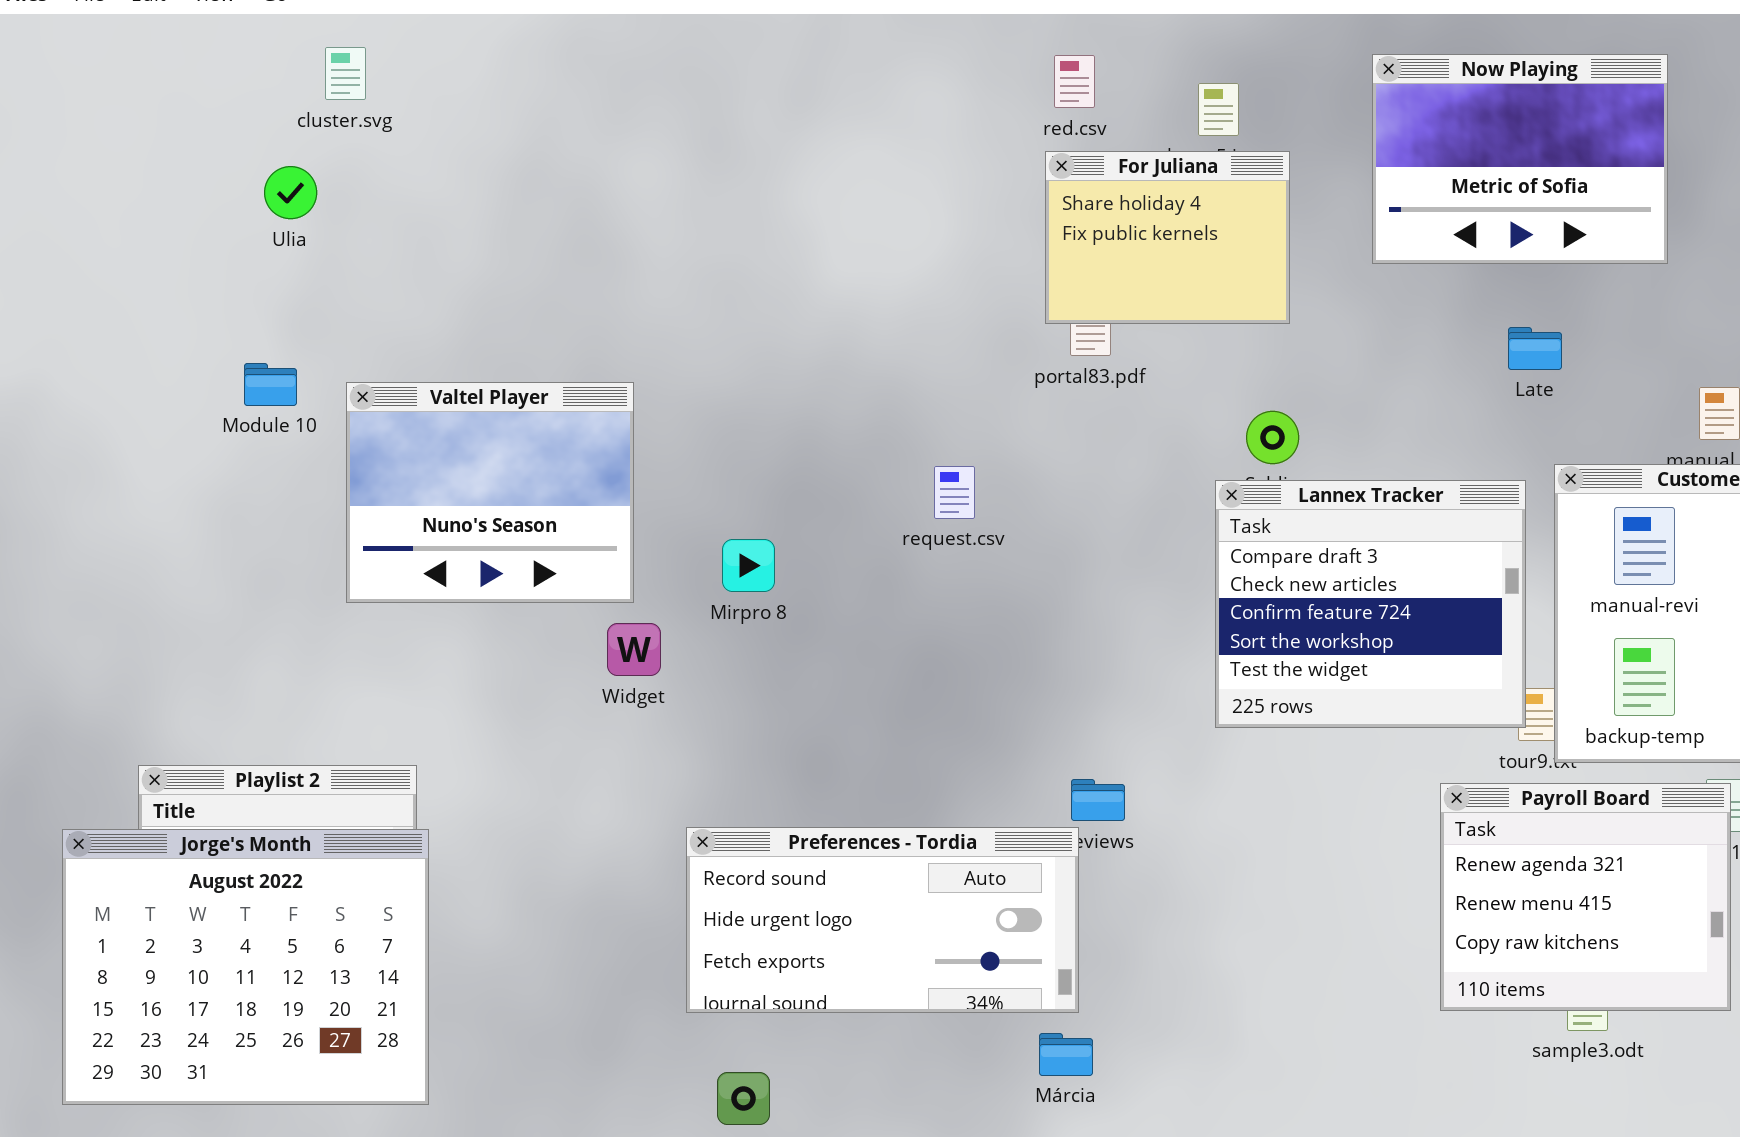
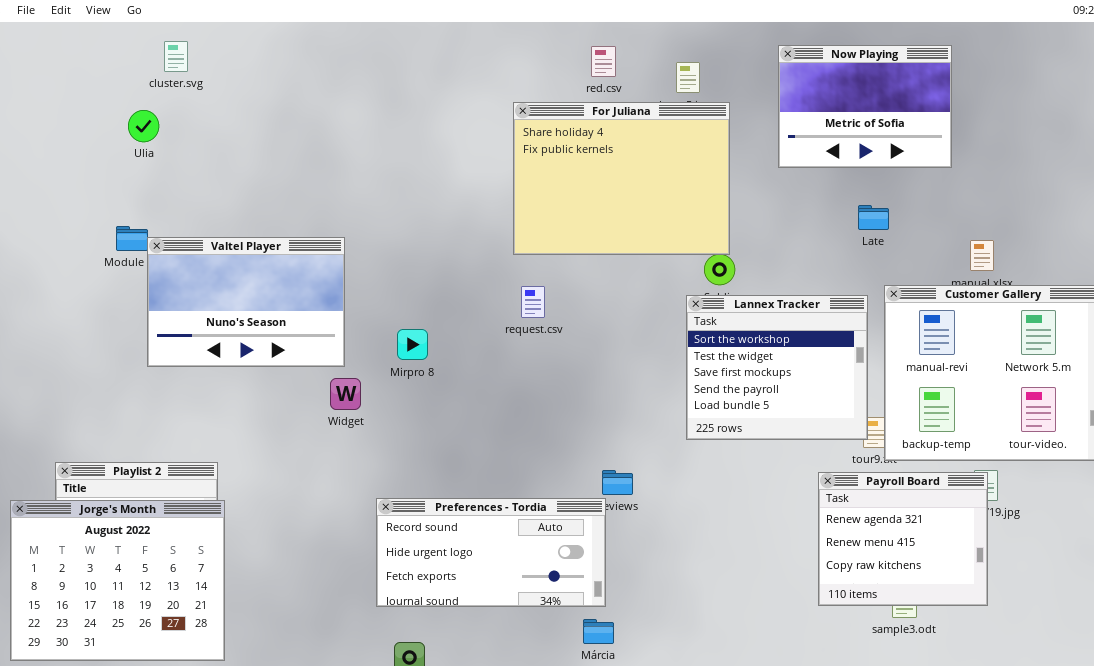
For Juliana: [1045,151,1290,324] -> [513,102,730,255], resized
Valtel Player: [346,382,634,603] -> [147,237,345,367], resized
Lannex Tracker: [1215,480,1526,728] -> [686,295,868,440], scrolled down 3 rows

